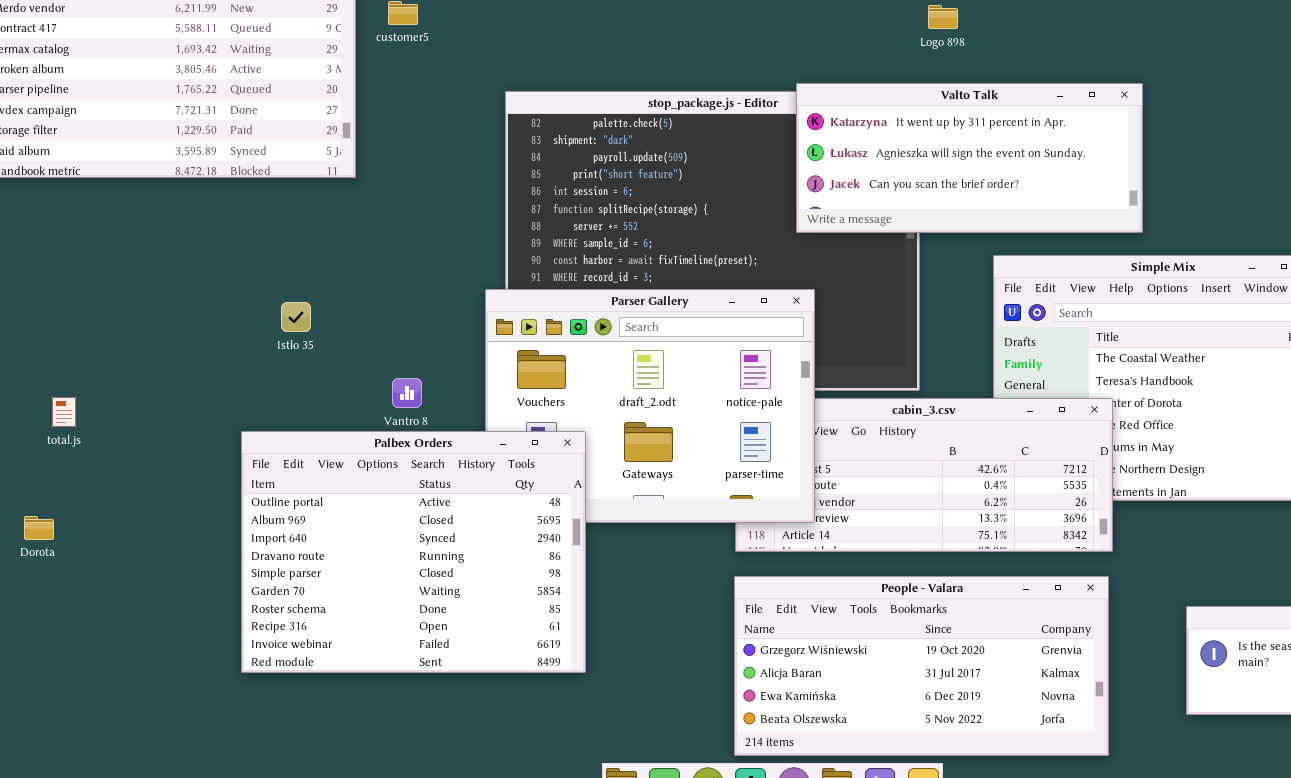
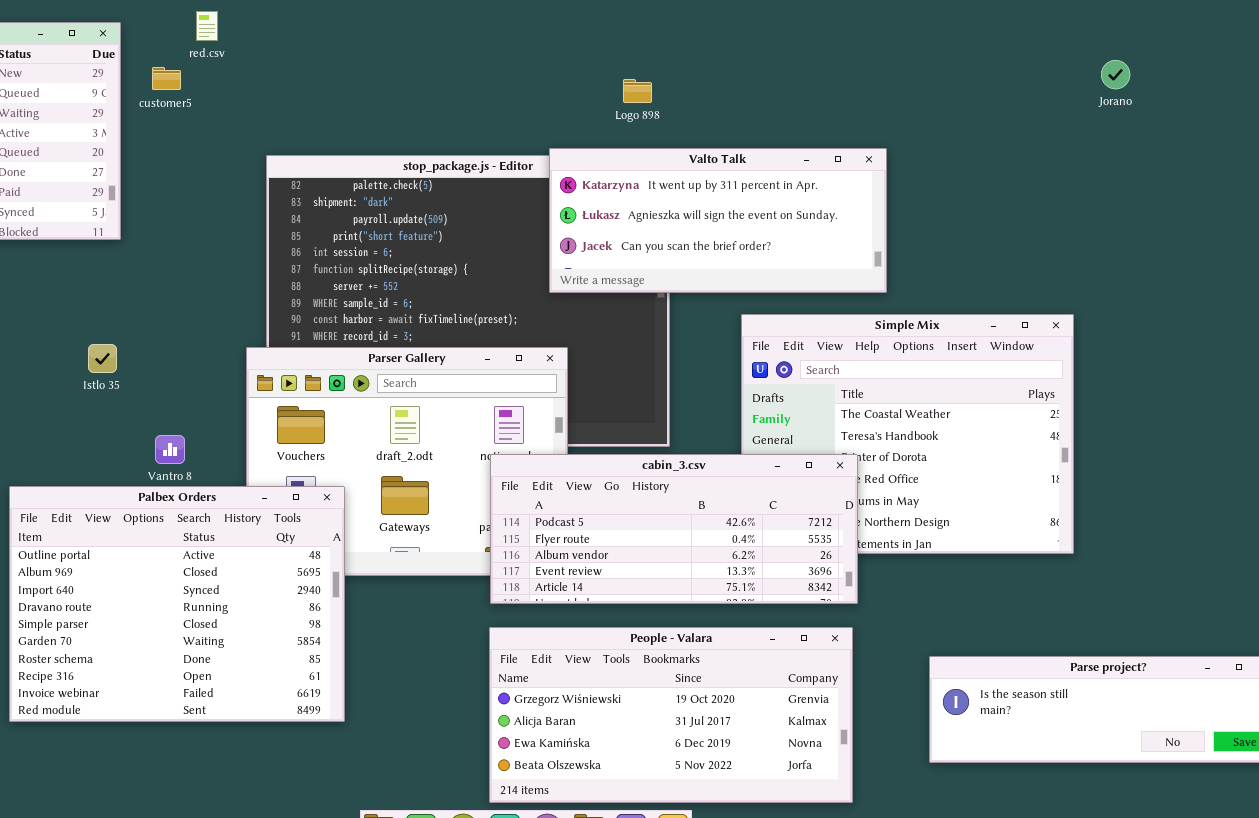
Logo 898: [928,5,958,29] -> [623,79,652,103], moved
Istlo 35: [281,302,311,332] -> [88,344,117,373], moved
cabin_3.csv: [735,398,1113,552] -> [490,454,858,604], raised

